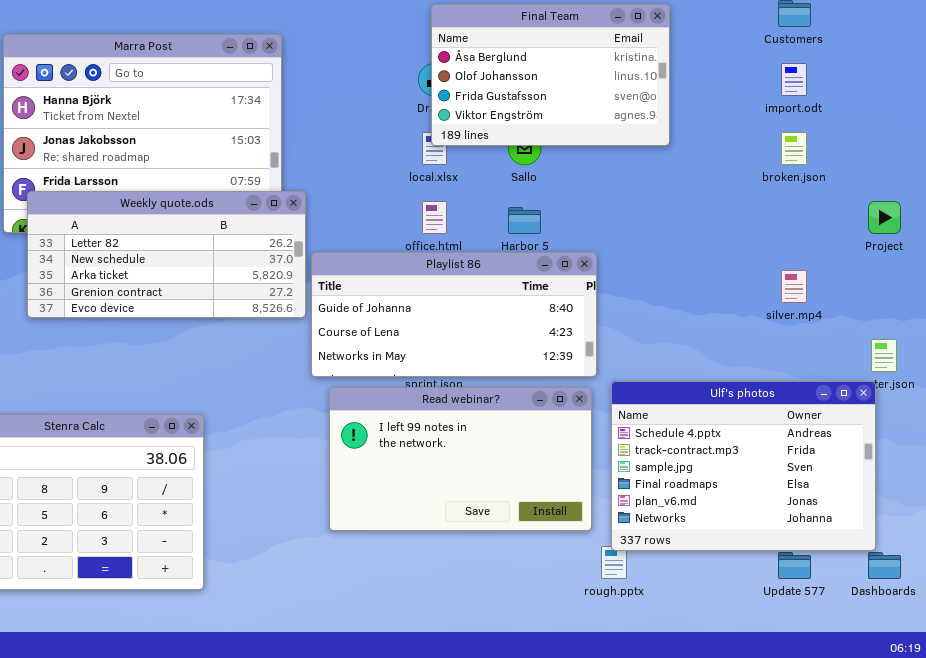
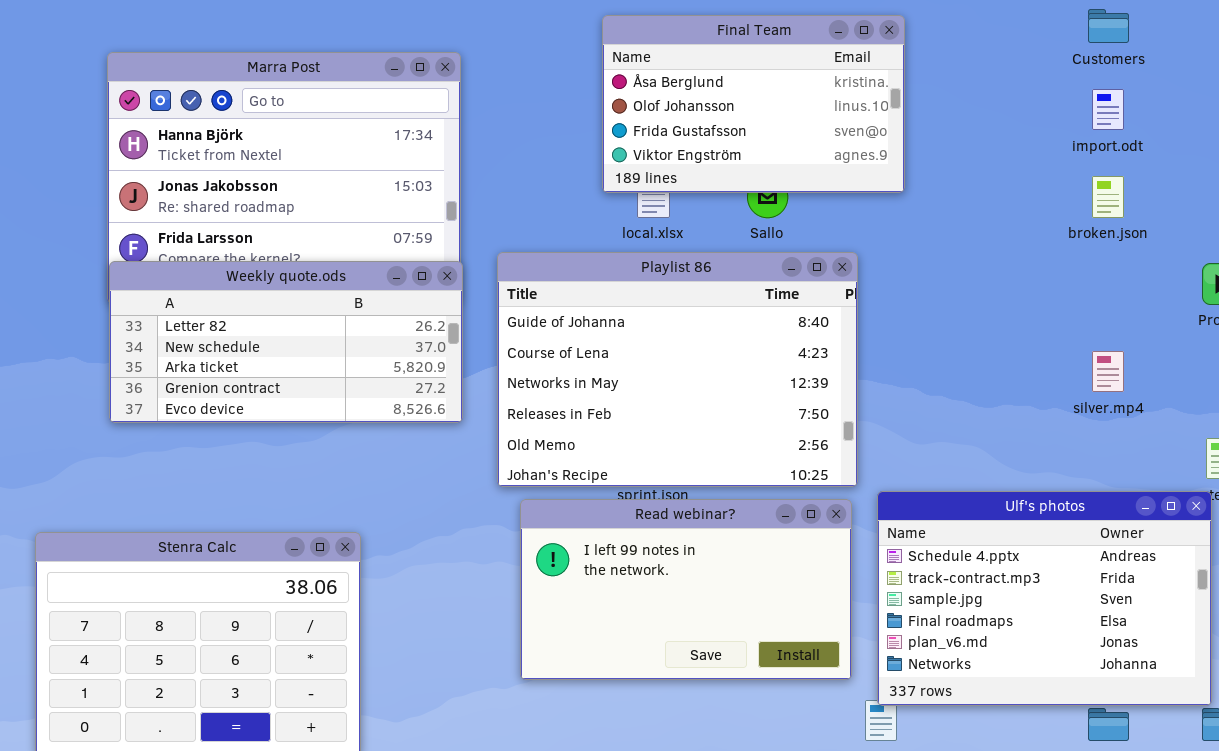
Final Team: [431,4,670,146] -> [602,15,905,193], moved
Weekly quote.ods: [27,191,306,318] -> [109,261,463,423], moved
Playlist 86: [311,252,597,377] -> [497,252,858,487], resized

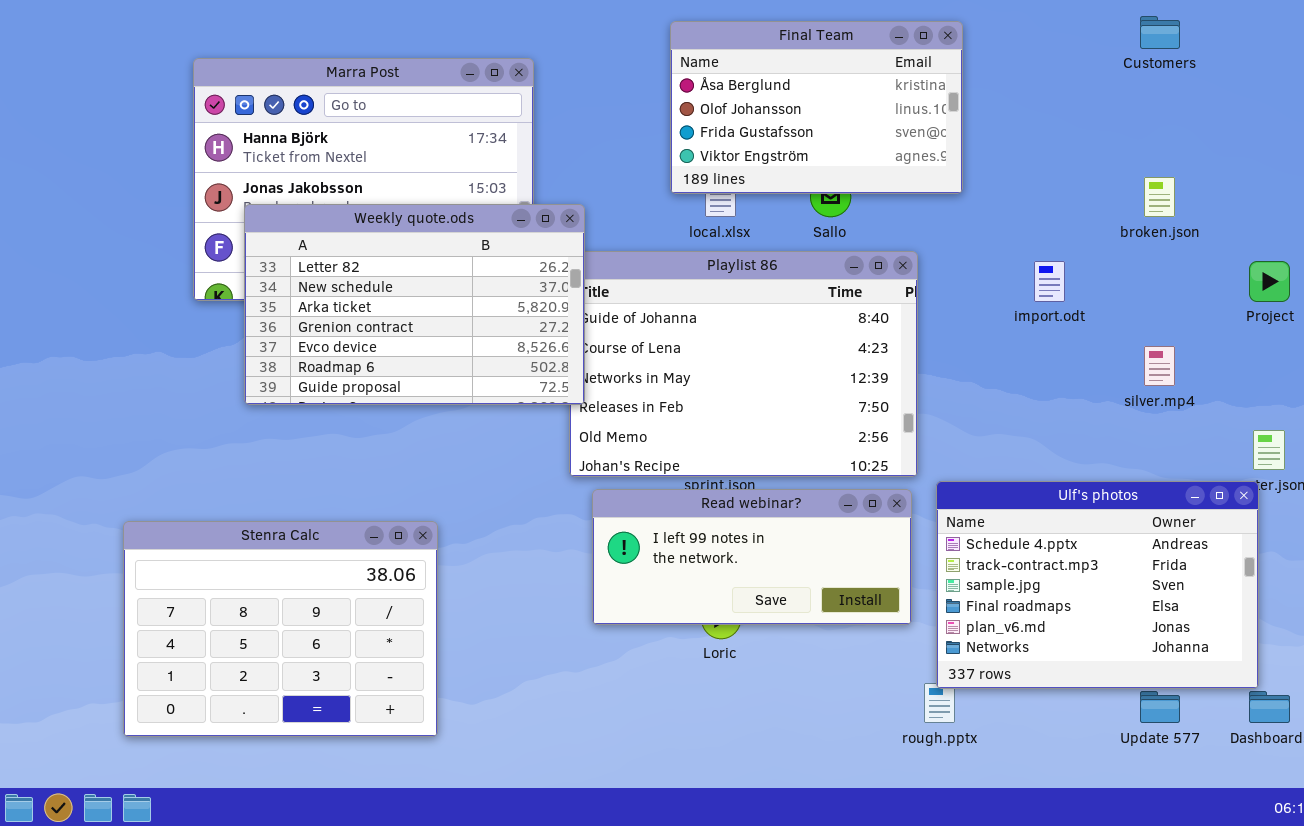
import.odt: [1092,89,1124,130] -> [1034,261,1065,302], moved
Weekly quote.ods: [109,261,463,423] -> [244,204,585,405], moved, resized
Read webinar?: [520,499,852,680] -> [592,489,912,625], resized

